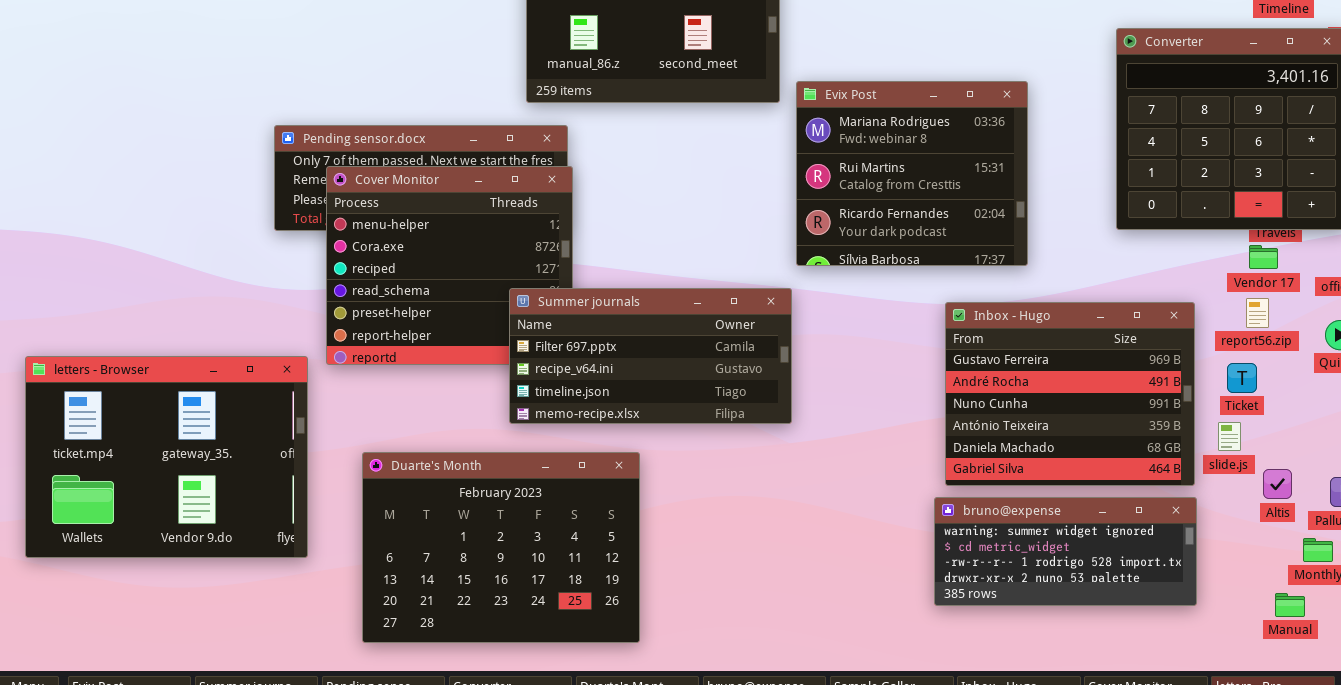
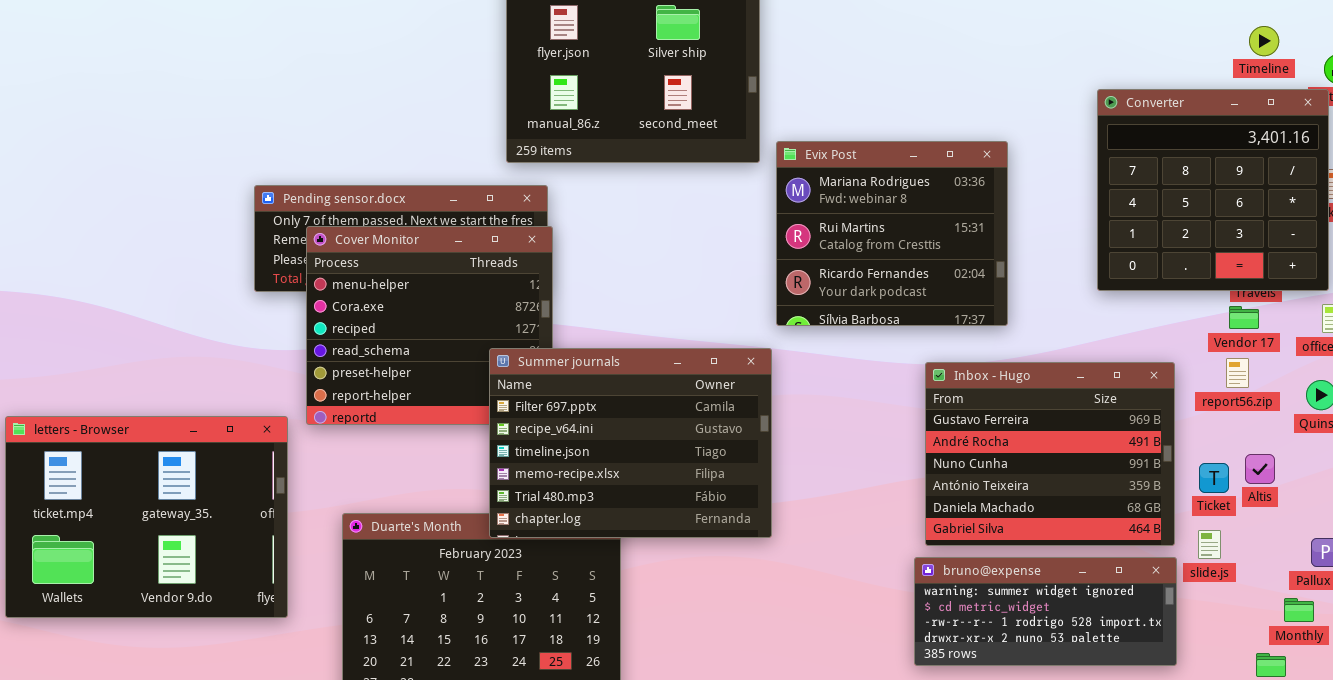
Summer journals: [509,288,792,424] -> [489,348,772,538], resized
Ticket: [1227,363,1257,393] -> [1199,463,1229,493], moved
slide.js: [1218,422,1241,451] -> [1198,530,1221,559], moved
Altis: [1263,469,1292,499] -> [1245,454,1275,484], moved

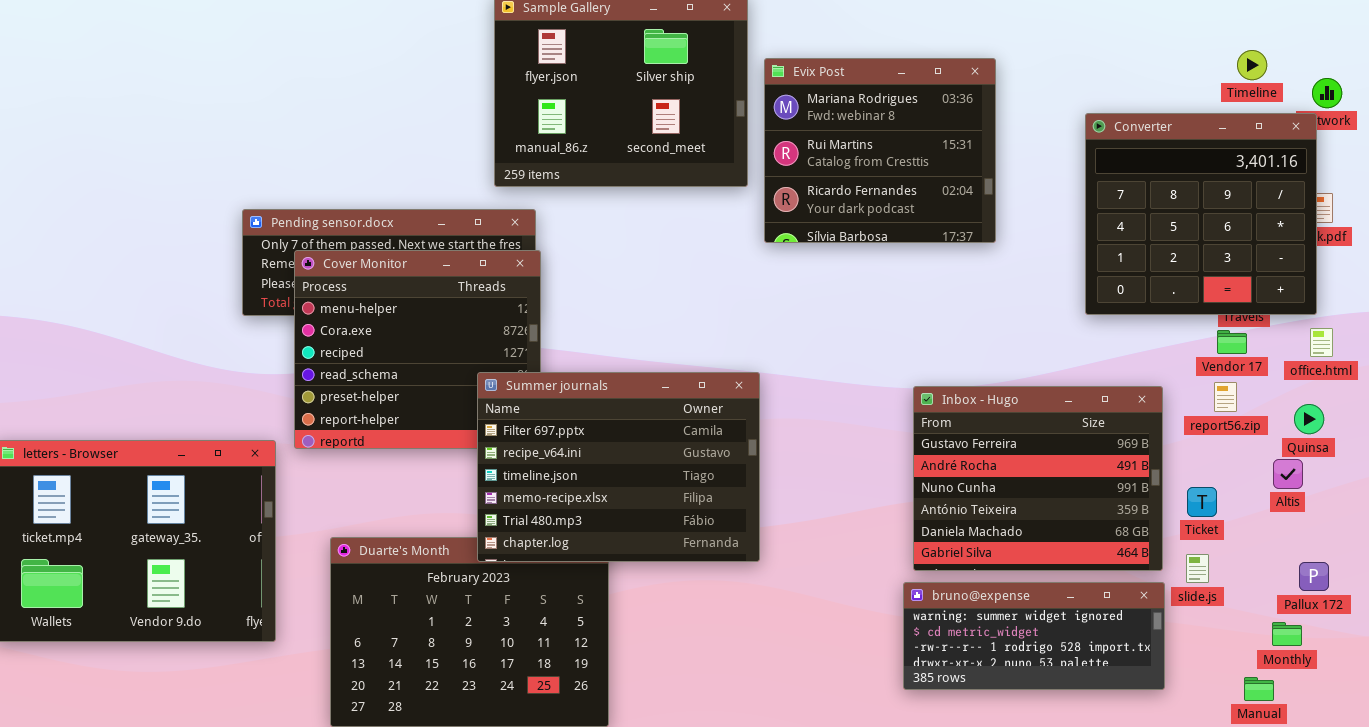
Evix Post: [776,141,1008,326] -> [764,58,996,243], moved
Altis: [1245,454,1275,484] -> [1273,459,1303,489], moved

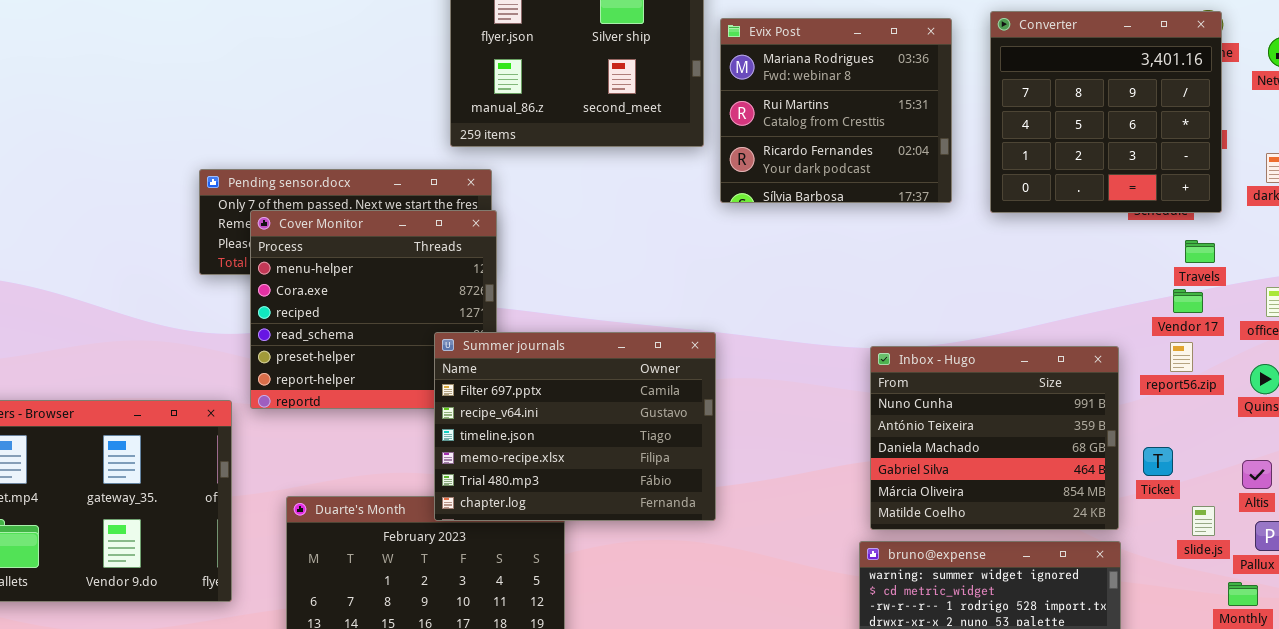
Converter: [1085,113,1317,315] -> [990,11,1222,213], moved
Inbox - Hugo: [913,386,1163,571] -> [870,346,1119,530], scrolled down 2 rows
Altis: [1273,459,1303,489] -> [1242,460,1272,489], moved
slide.js: [1186,554,1209,583] -> [1192,506,1215,536], moved

